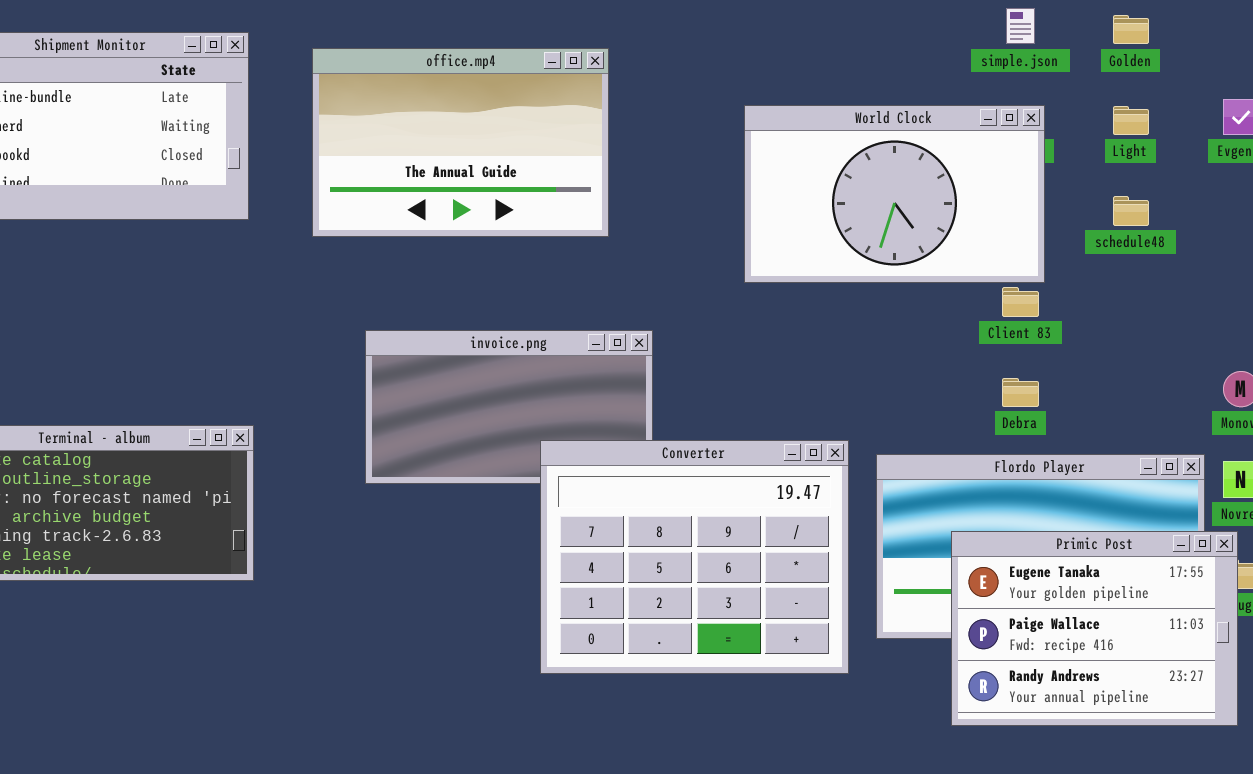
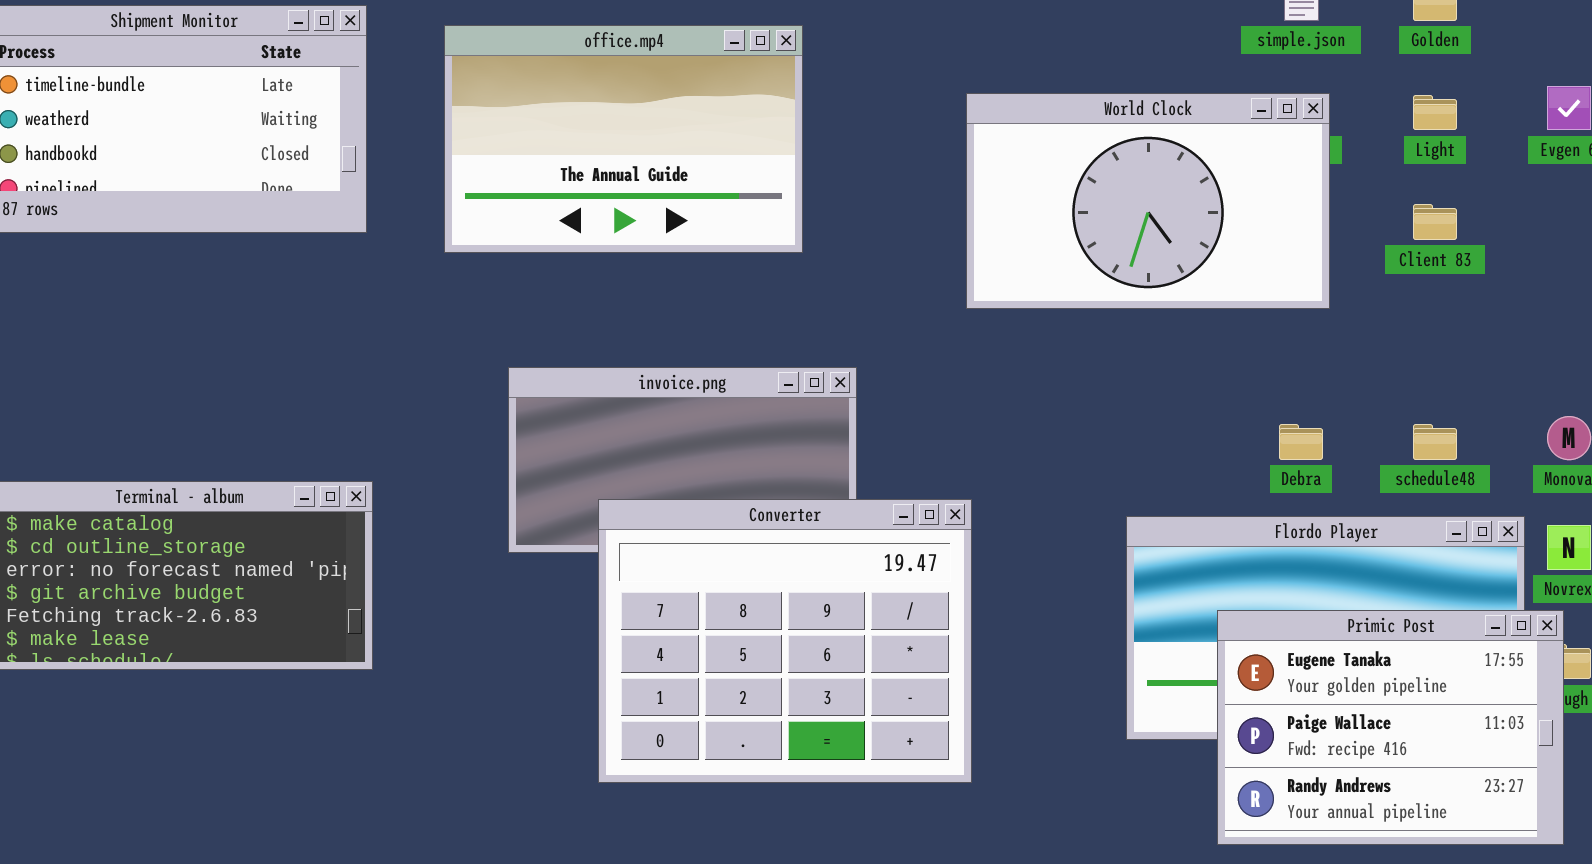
schedule48: [1113,196,1149,226] -> [1413,424,1457,460], moved
Client 83: [1002,287,1039,317] -> [1413,204,1457,240], moved
Converter: [540,440,849,674] -> [598,499,972,783], moved

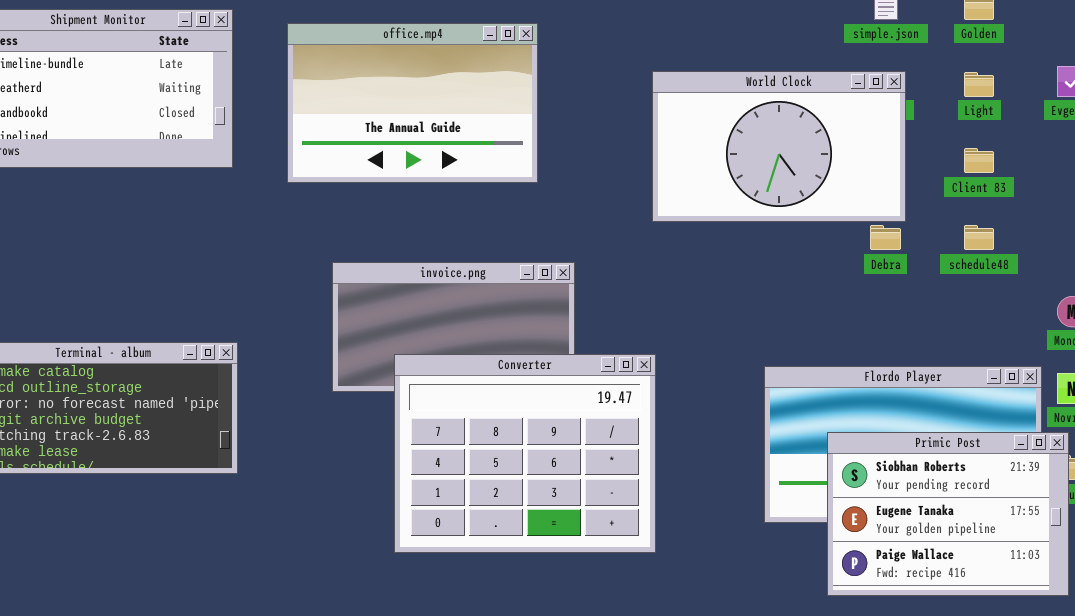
Debra: [1279,424,1323,460] -> [870,225,901,250], moved
schedule48: [1413,424,1457,460] -> [964,225,994,250], moved
Primic Post: [1217,610,1564,845] -> [827,432,1069,596], scrolled up 1 row

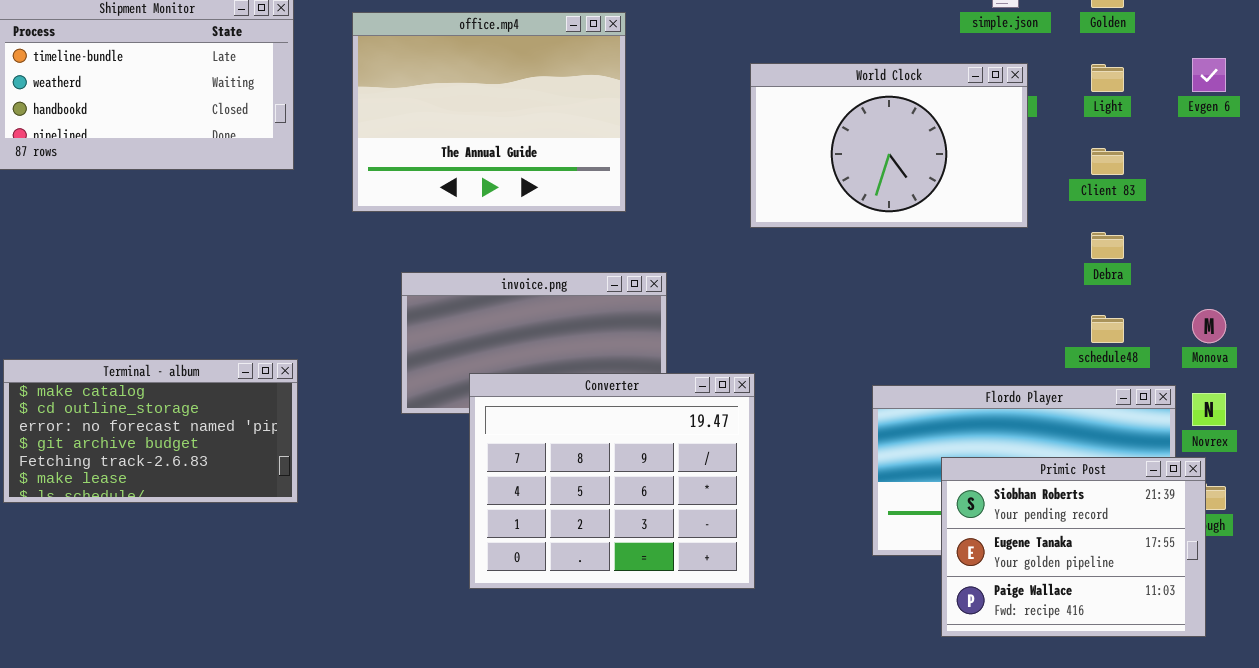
office.mp4: [287,23,538,183] -> [352,12,626,212], resized
Debra: [870,225,901,250] -> [1091,232,1124,259], moved
schedule48: [964,225,994,250] -> [1091,315,1124,343], moved

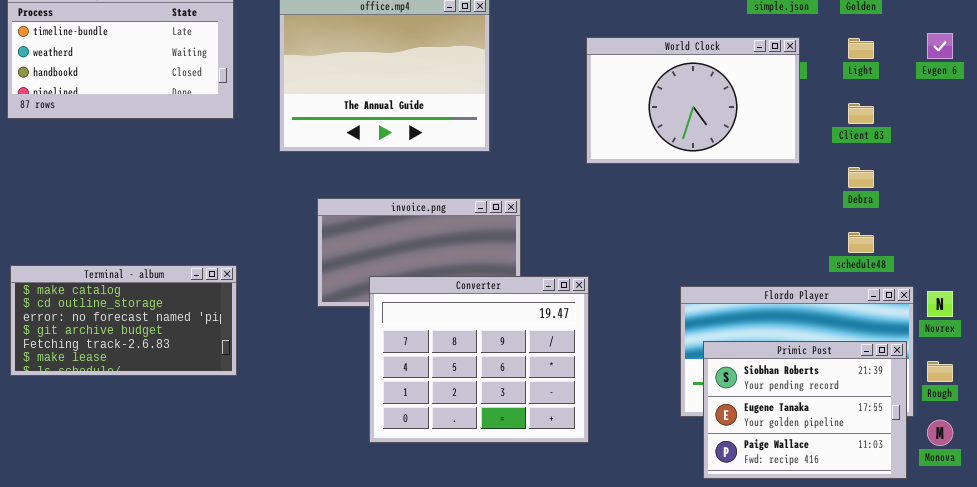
Monova: [1192,309,1226,343] -> [927,420,953,446], moved
Primic Post: [941,457,1206,637] -> [703,341,907,479], moved

